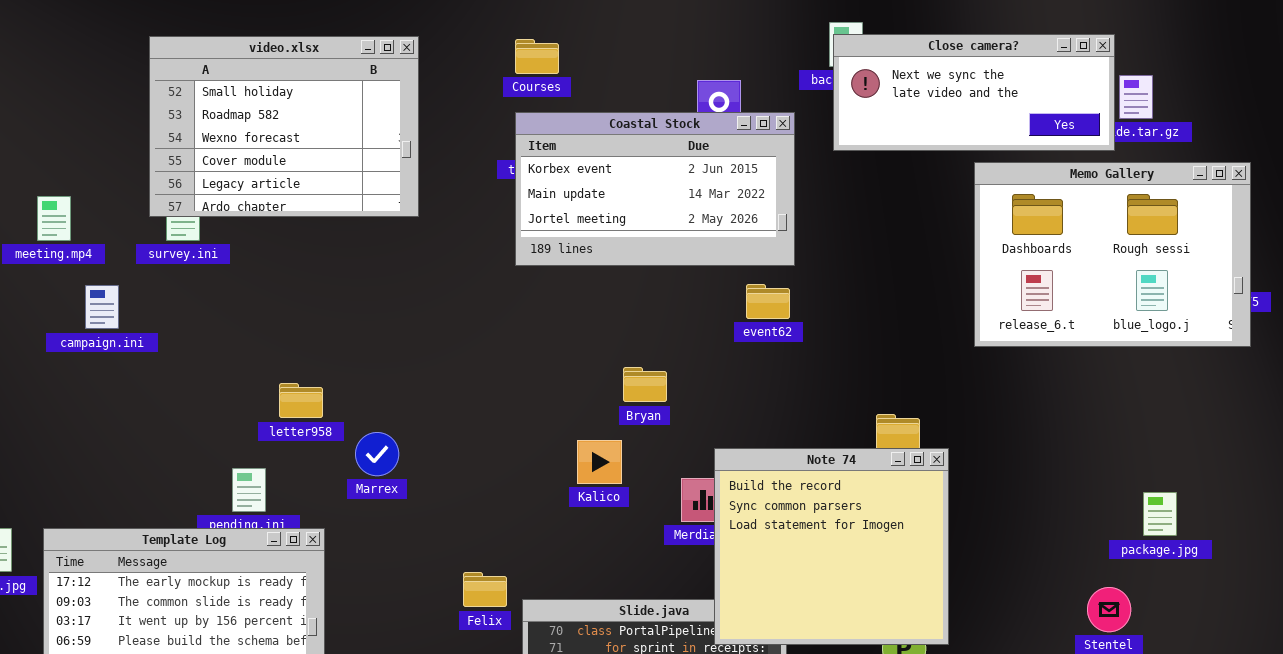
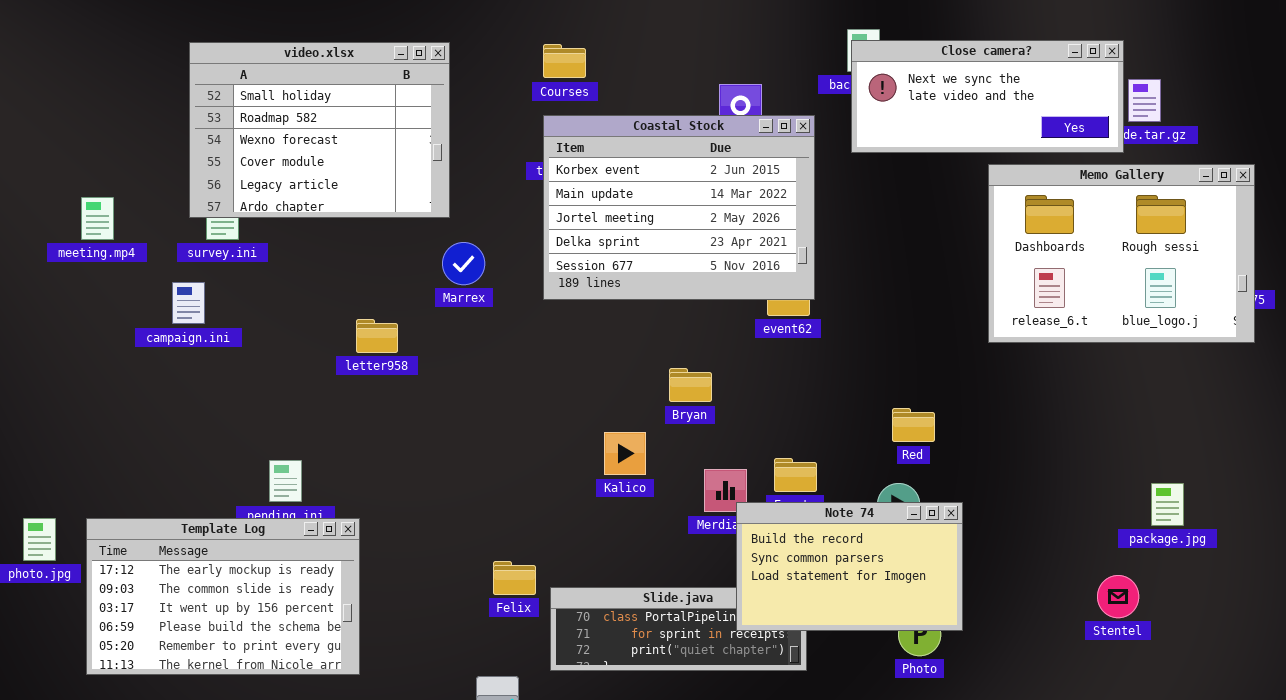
Coastal Stock: [515,112,795,266] -> [543,115,815,300], resized
campaign.ini: [85,285,119,329] -> [172,282,205,324], moved
Bryan: [623,367,667,402] -> [669,368,712,402], moved
letter958: [279,383,323,418] -> [356,319,398,353], moved
Marrex: [355,432,399,476] -> [442,242,485,285], moved
Note 74: [714,448,949,645] -> [736,502,963,631], resized

